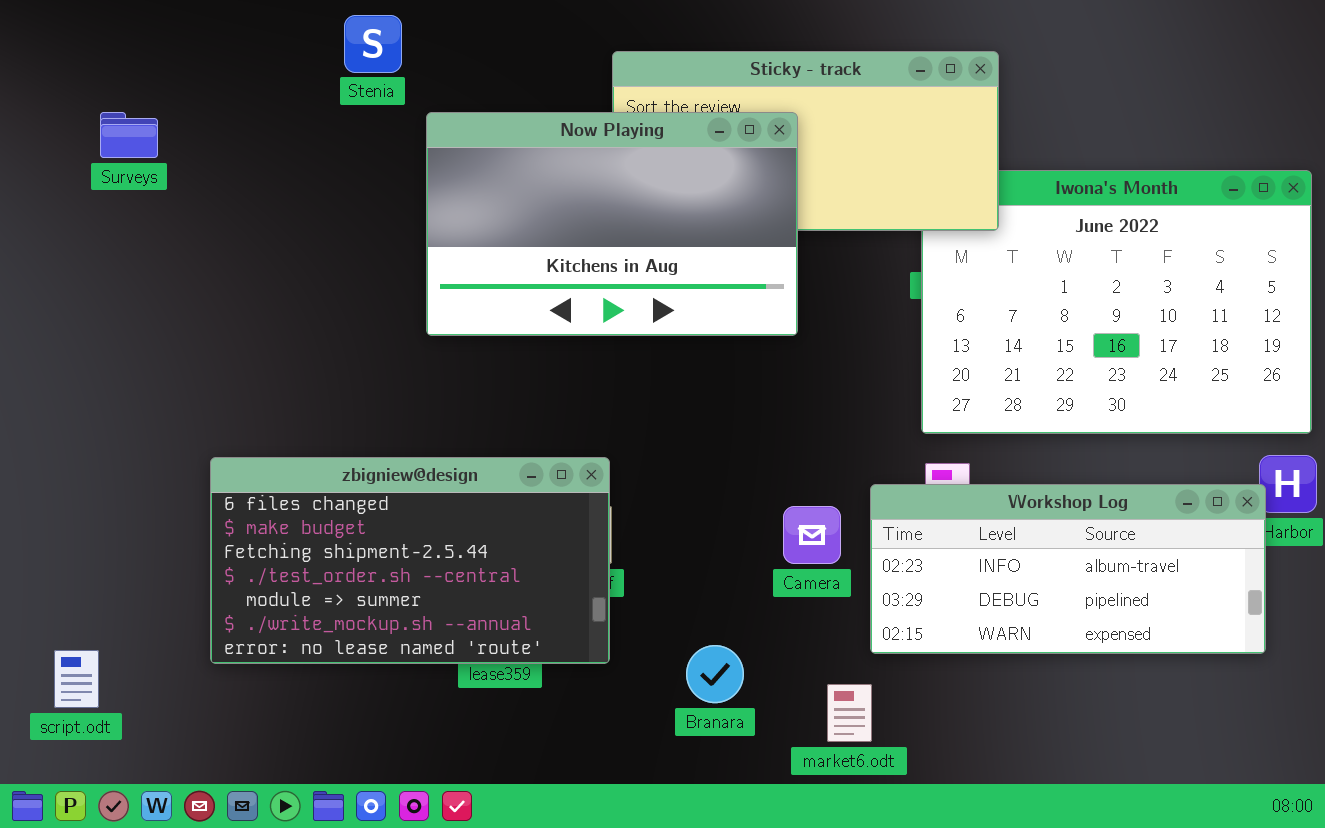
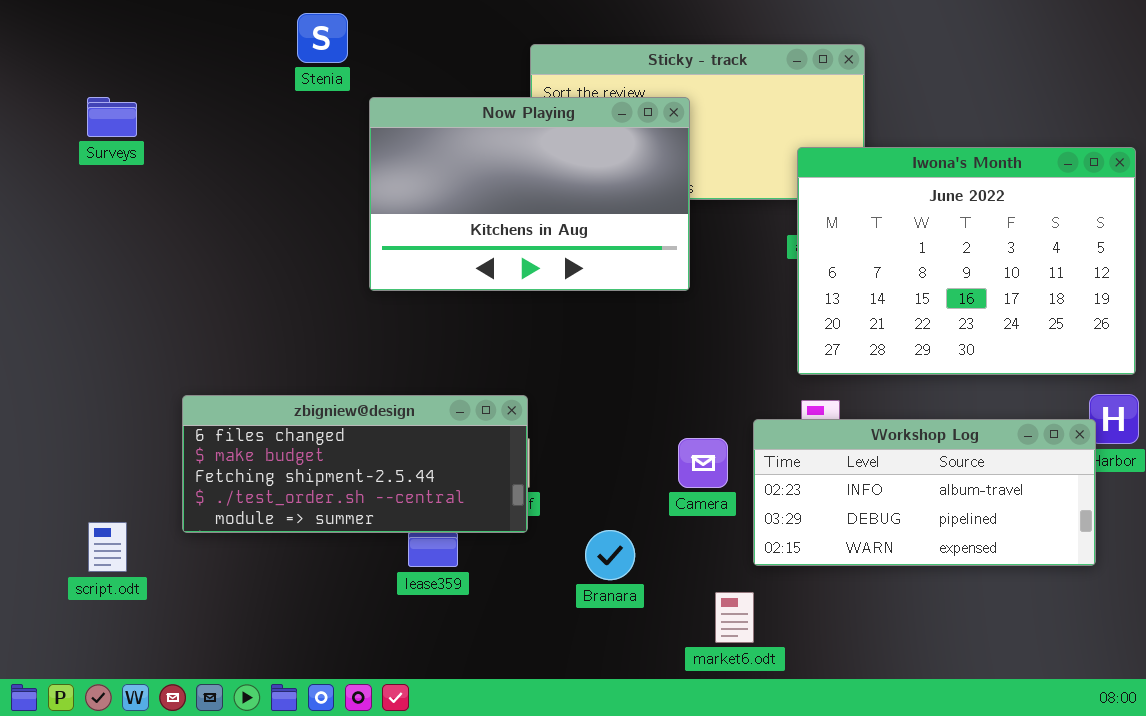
Iwona's Month: [921,170,1312,434] -> [797,147,1136,375], raised
zbigniew@design: [210,457,610,664] -> [182,395,528,533], resized
Branara: [686,645,744,703] -> [585,530,635,580], moved
script.odt: [54,650,99,708] -> [88,522,127,572], moved

